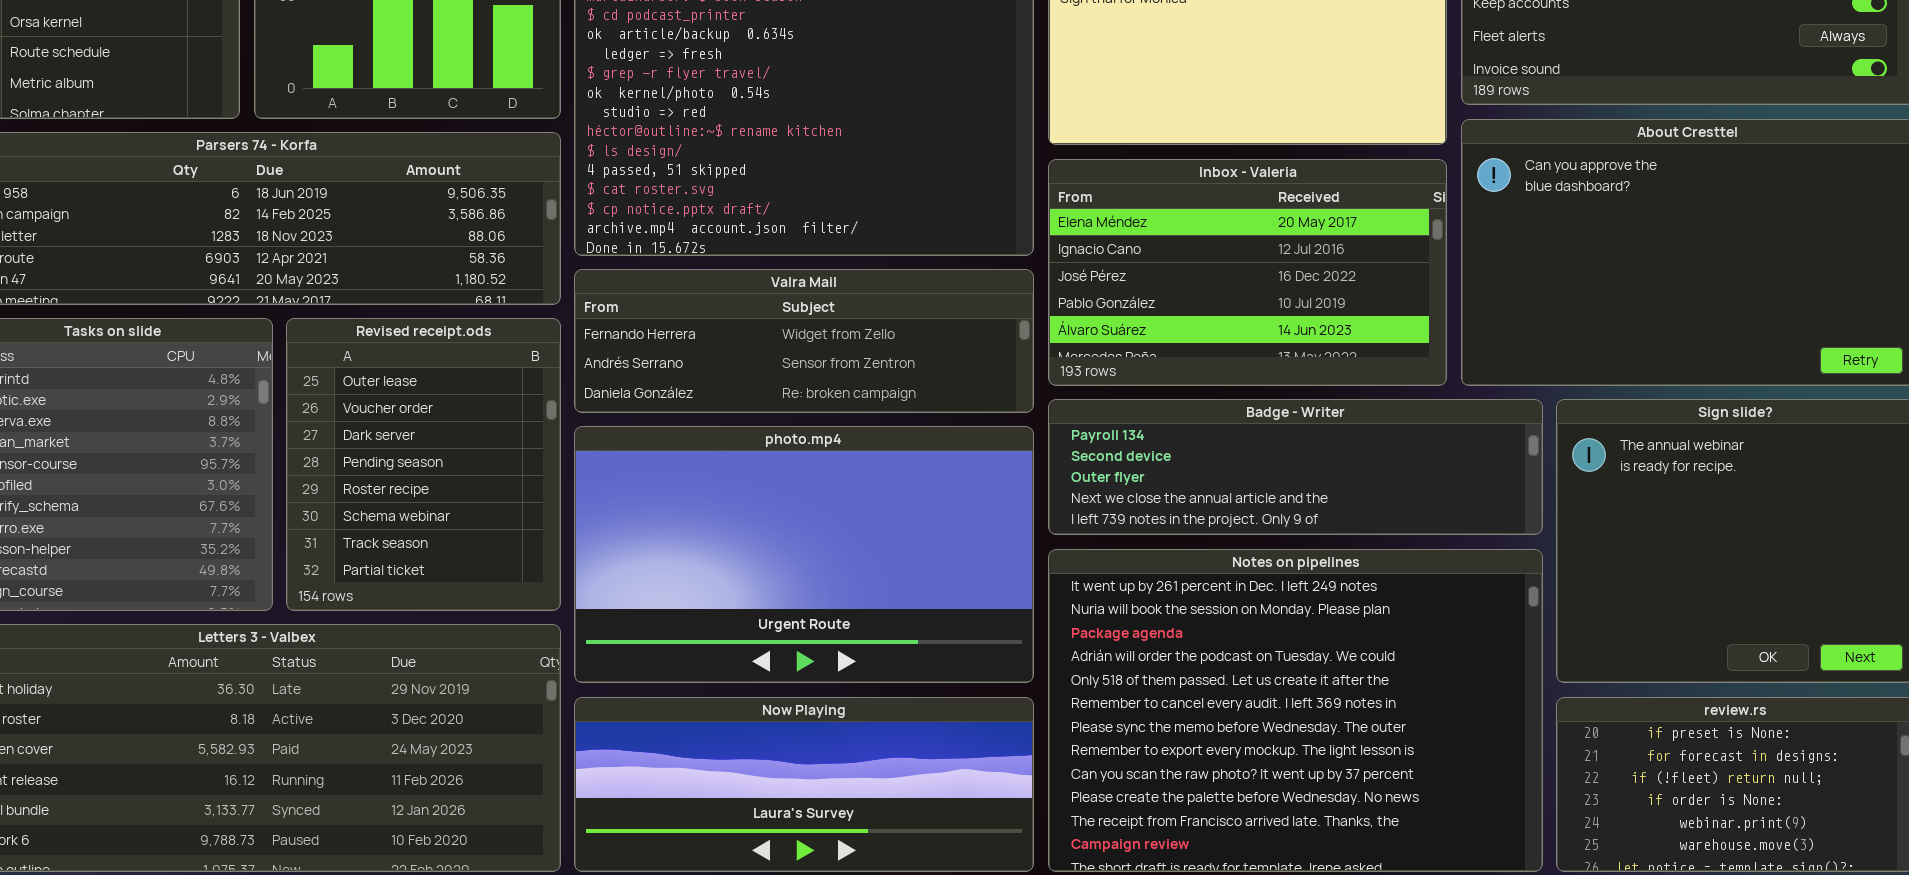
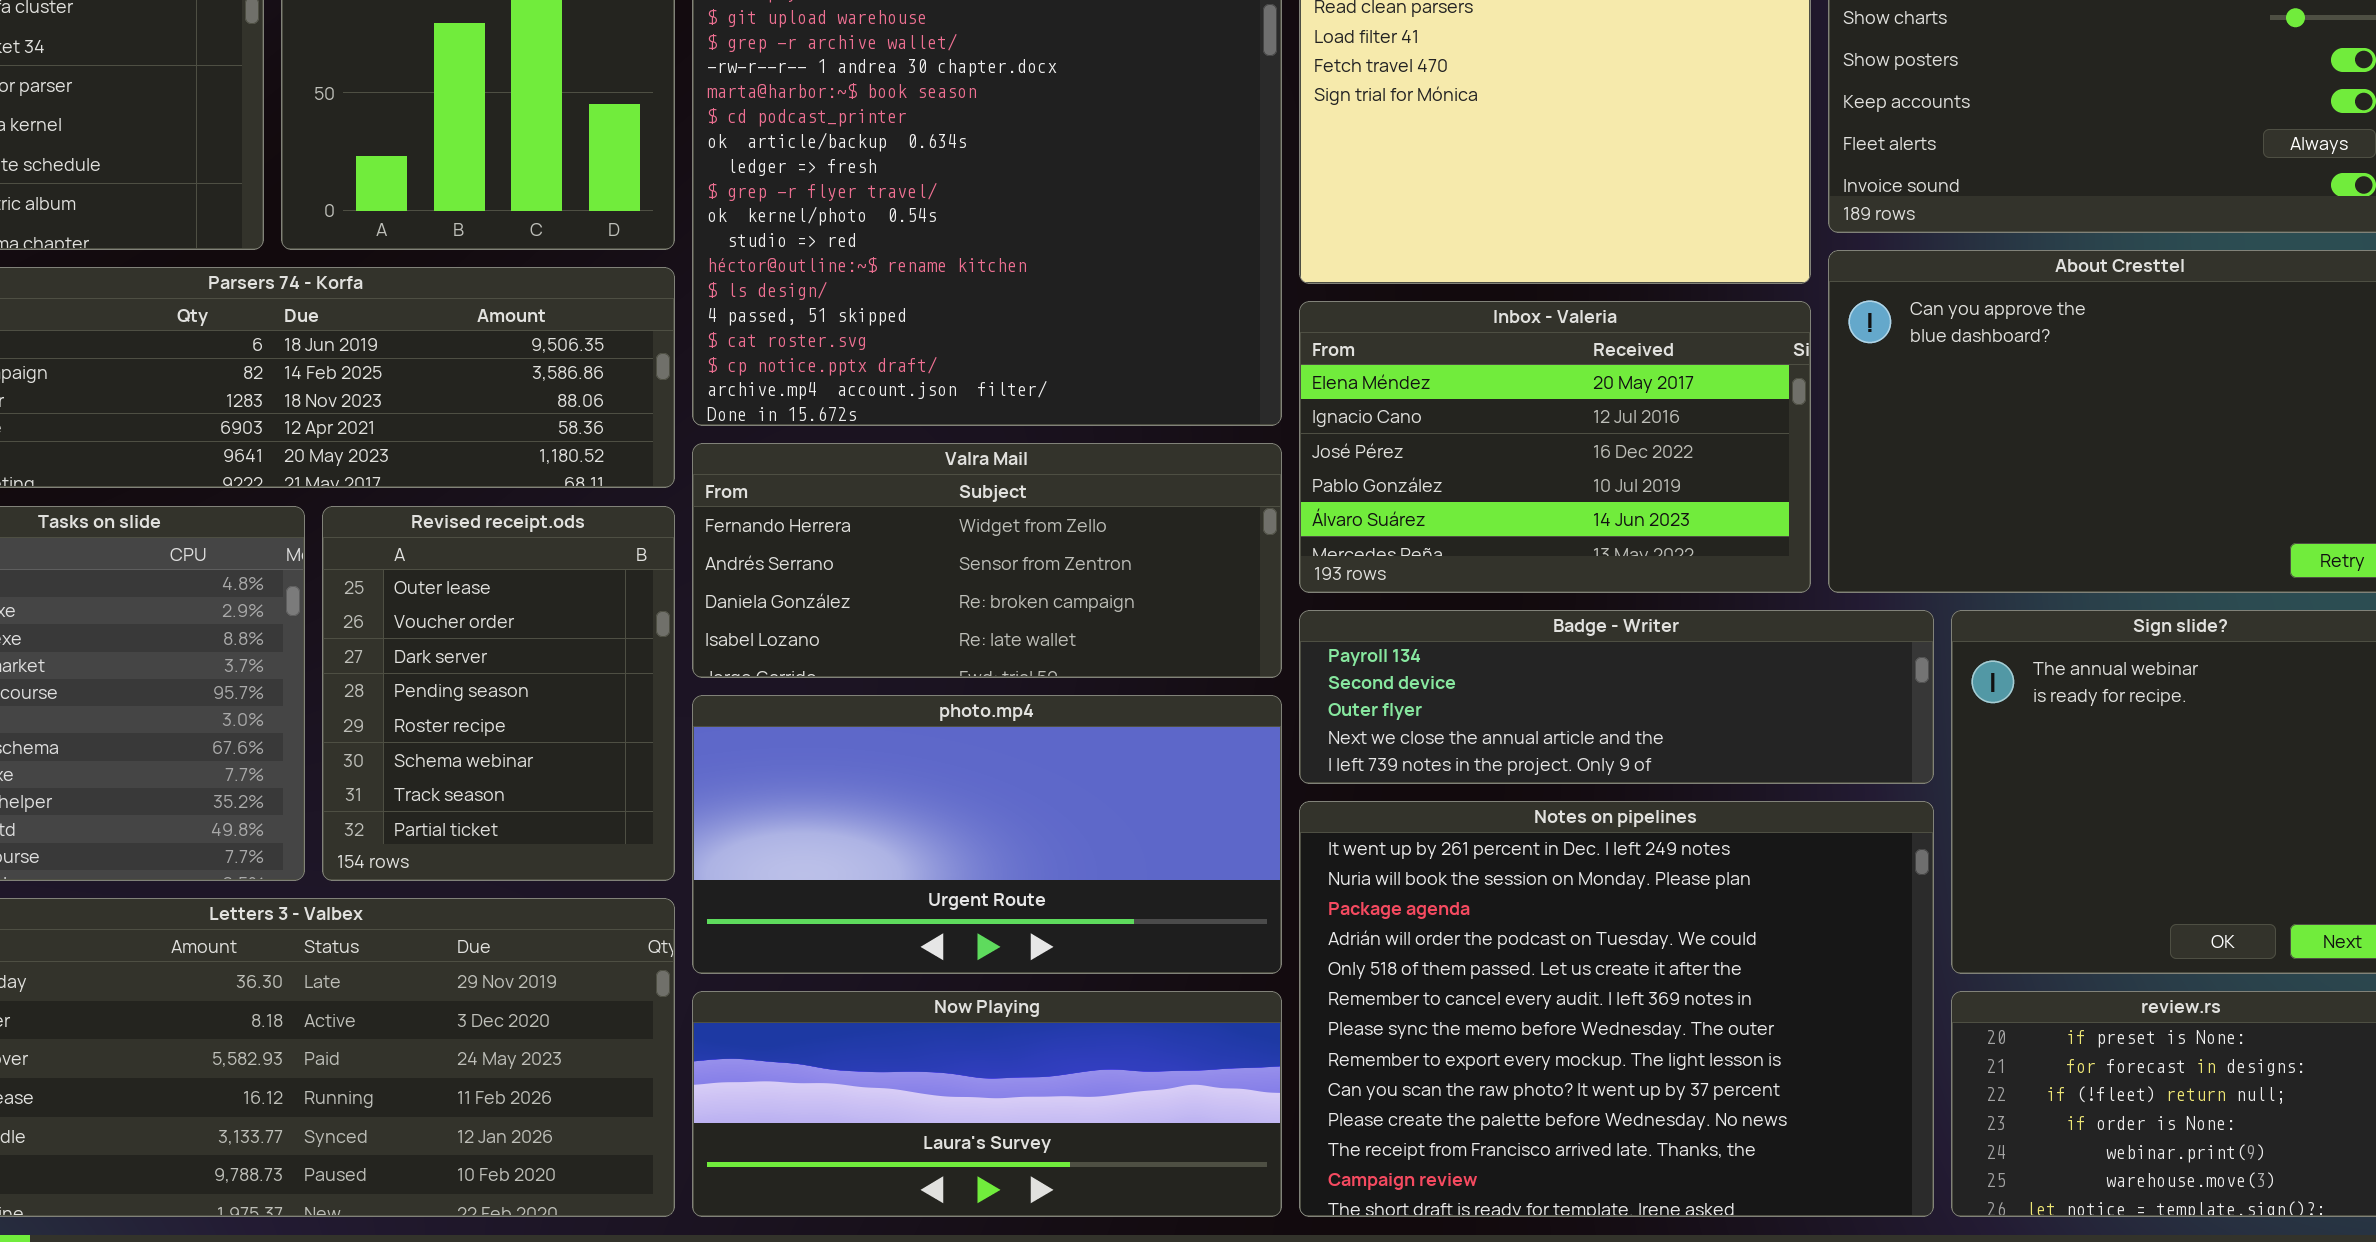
Valra Mail: [574,269,1034,413] -> [692,443,1282,678], resized
photo.mp4: [574,426,1034,683] -> [692,695,1282,974], resized

